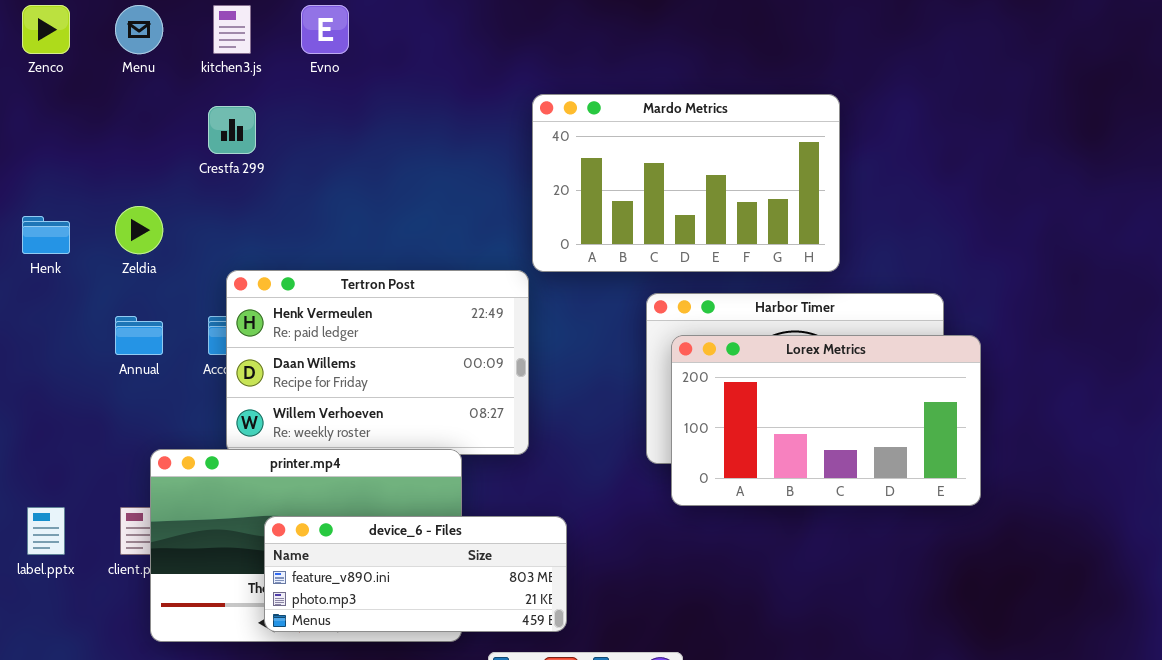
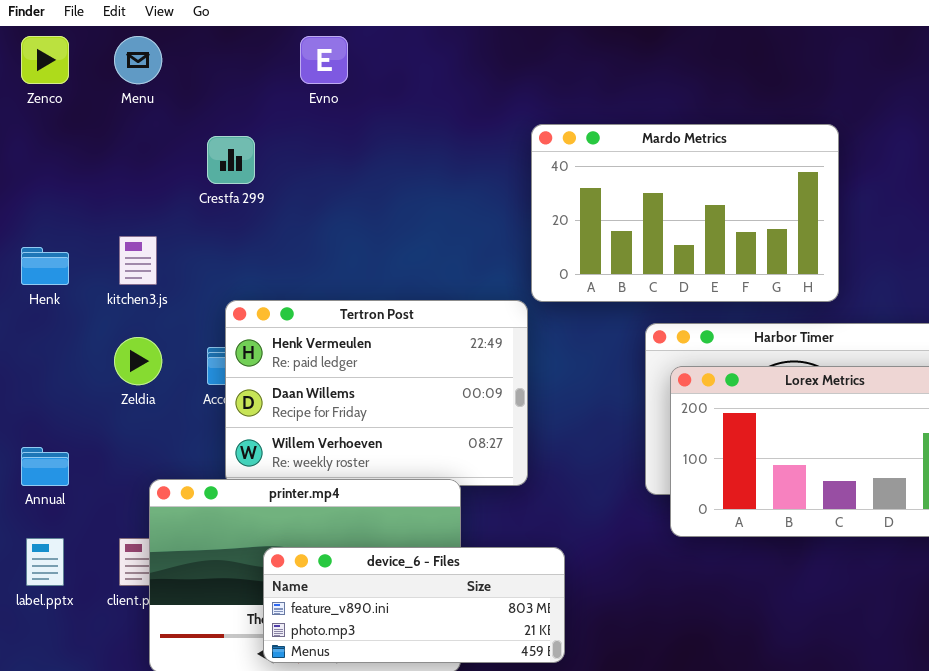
kitchen3.js: [213,5,251,54] -> [119,236,157,285], moved
Zeldia: [115,206,163,254] -> [114,337,162,385], moved
Annual: [115,316,163,355] -> [21,447,69,486], moved

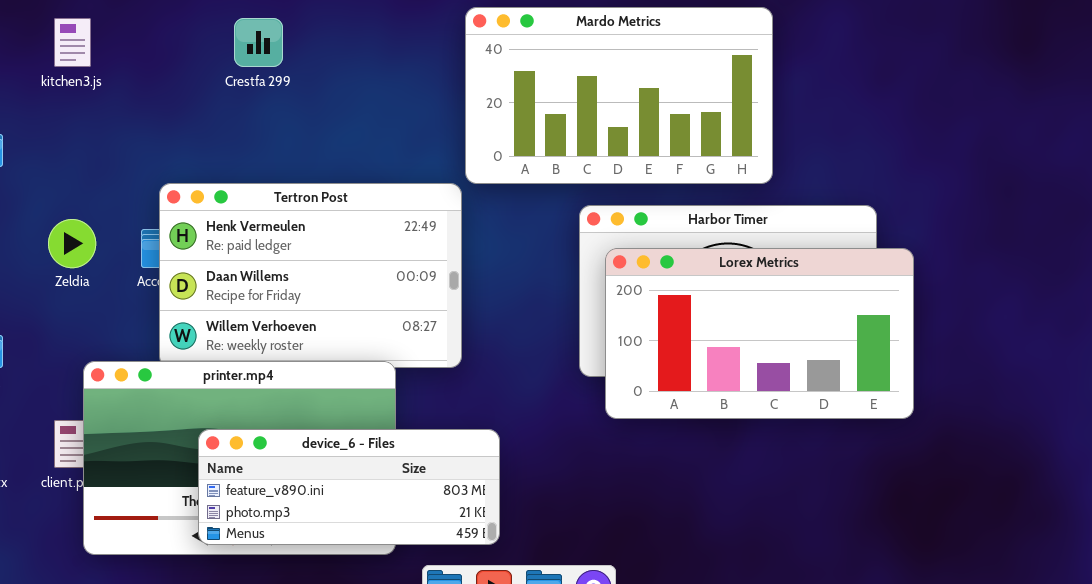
Crestfa 299: [207,136,255,184] -> [234,18,283,67], moved
kitchen3.js: [119,236,157,285] -> [54,18,91,67], moved

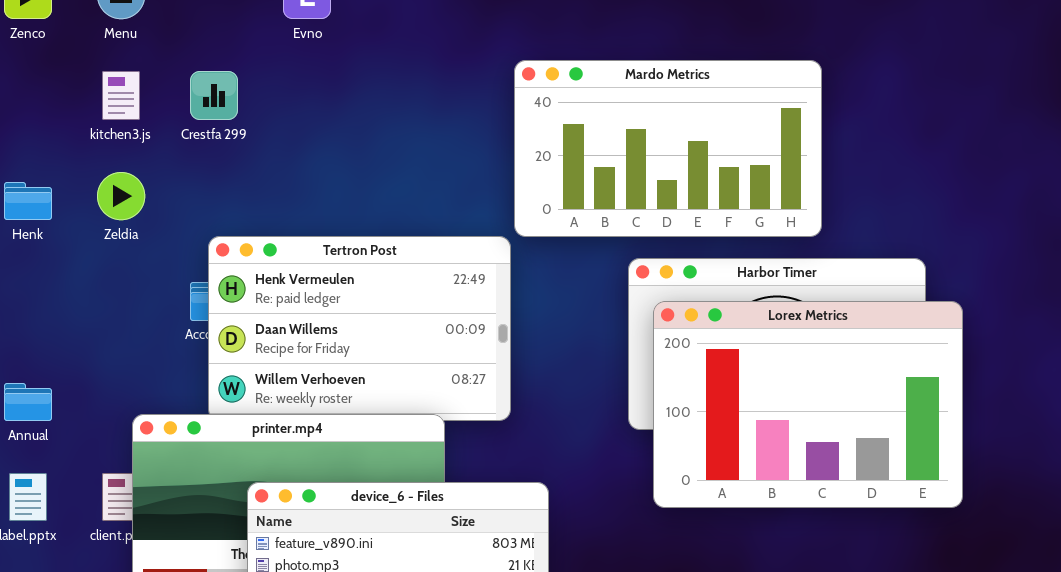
Crestfa 299: [234,18,283,67] -> [190,71,238,120], moved
Zeldia: [48,219,96,268] -> [97,172,145,220], moved
Lorex Metrics: [605,248,914,419] -> [653,301,963,508], resized

